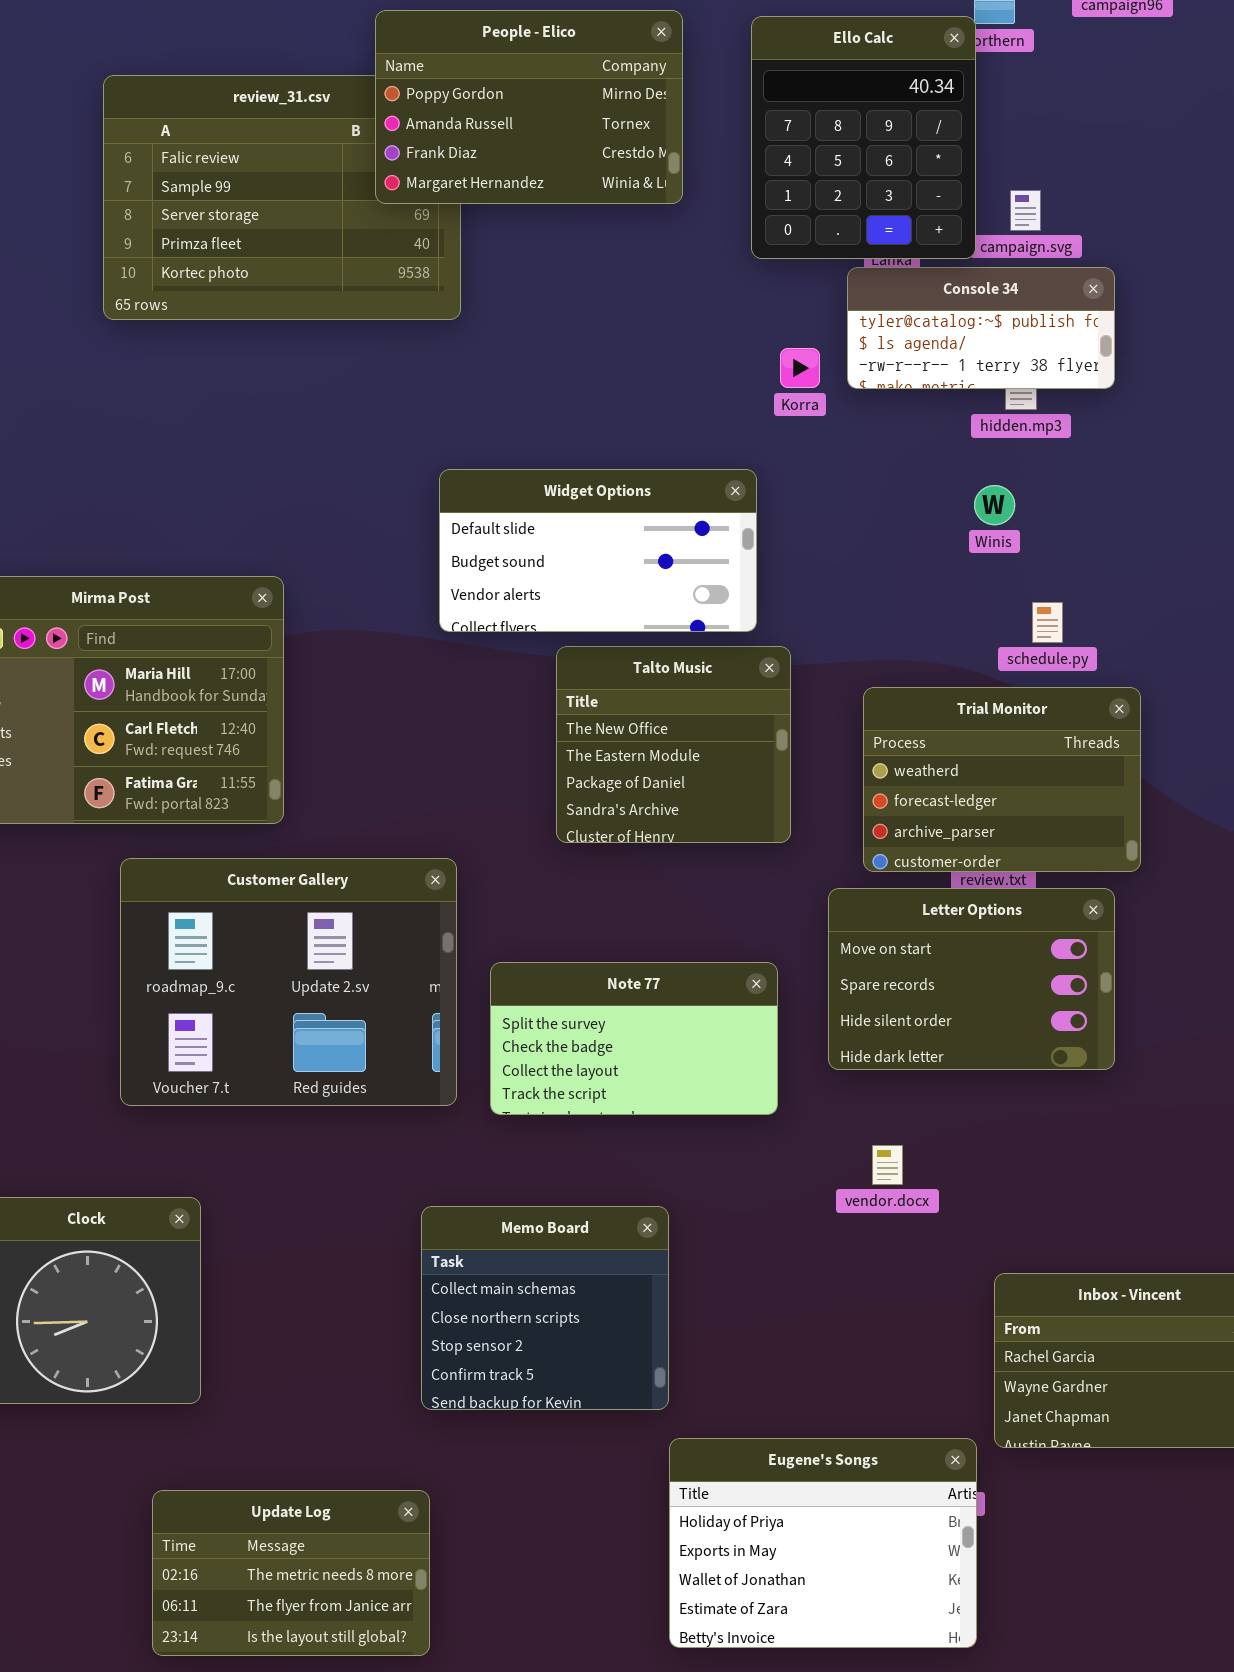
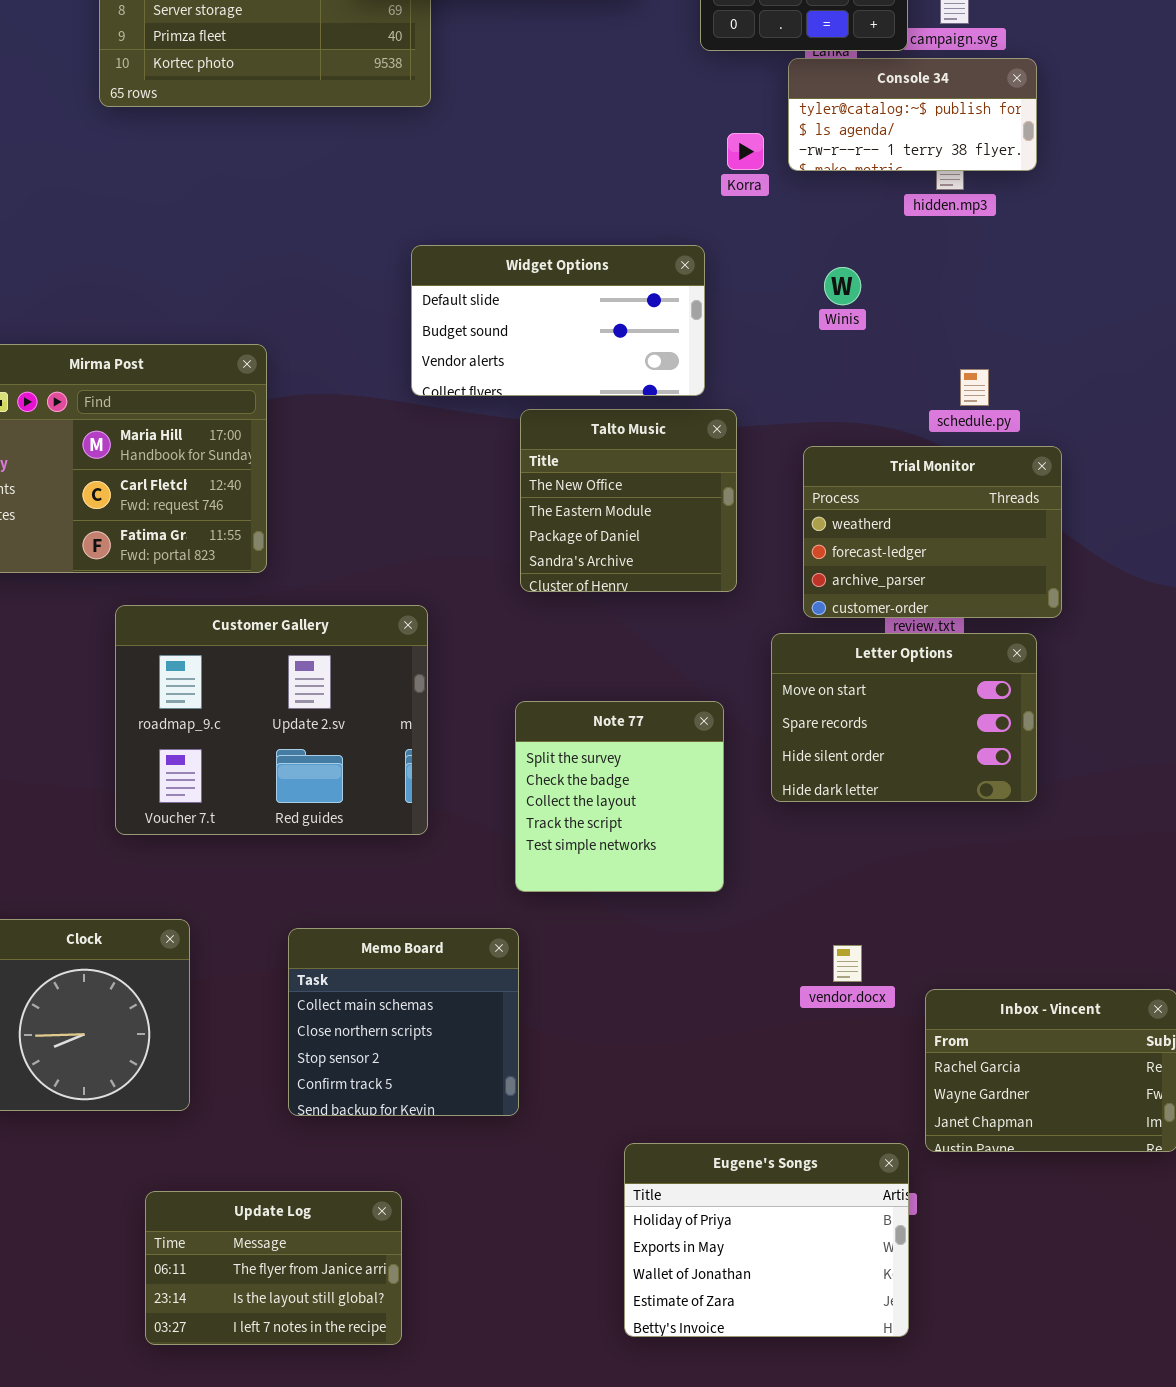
Winis: [974,485,1015,525] -> [824,267,861,305], moved
Note 77: [490,962,778,1115] -> [515,701,724,892], resized
vendor.docx: [872,1145,903,1185] -> [833,945,862,982], moved
Memo Board: [421,1206,669,1410] -> [288,928,519,1116], moved
Update Log: [152,1490,430,1656] -> [145,1191,402,1345], scrolled down 1 row

